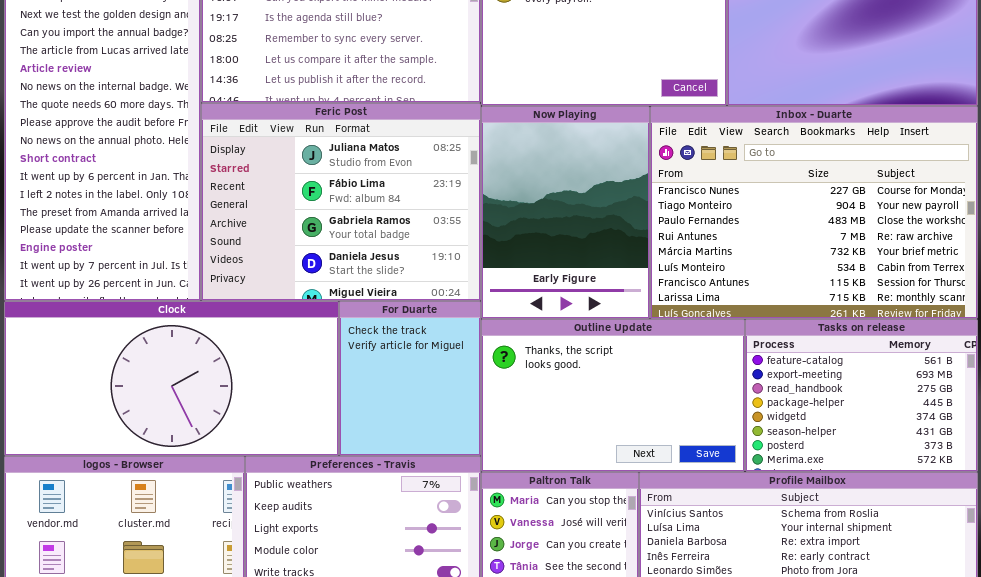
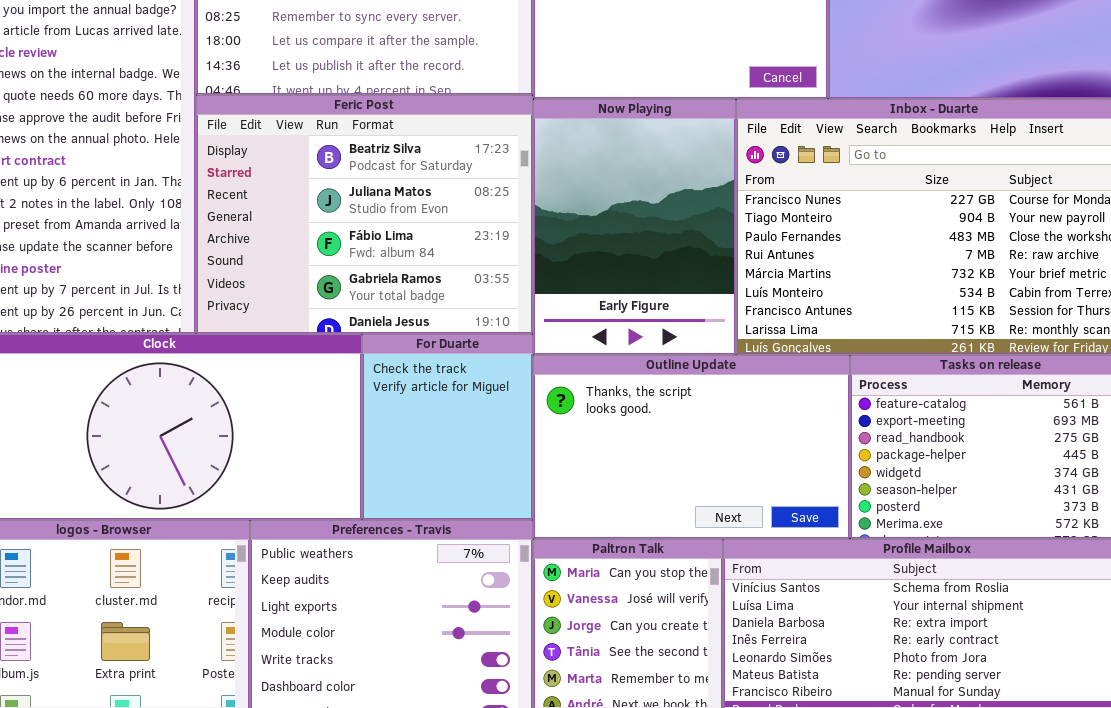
Feric Post: [201,103,481,301] -> [196,95,533,334], scrolled up 1 row

